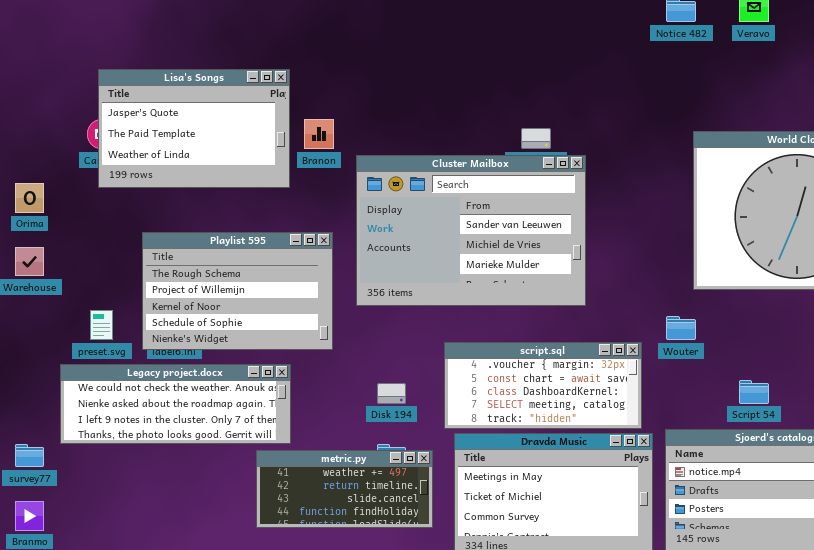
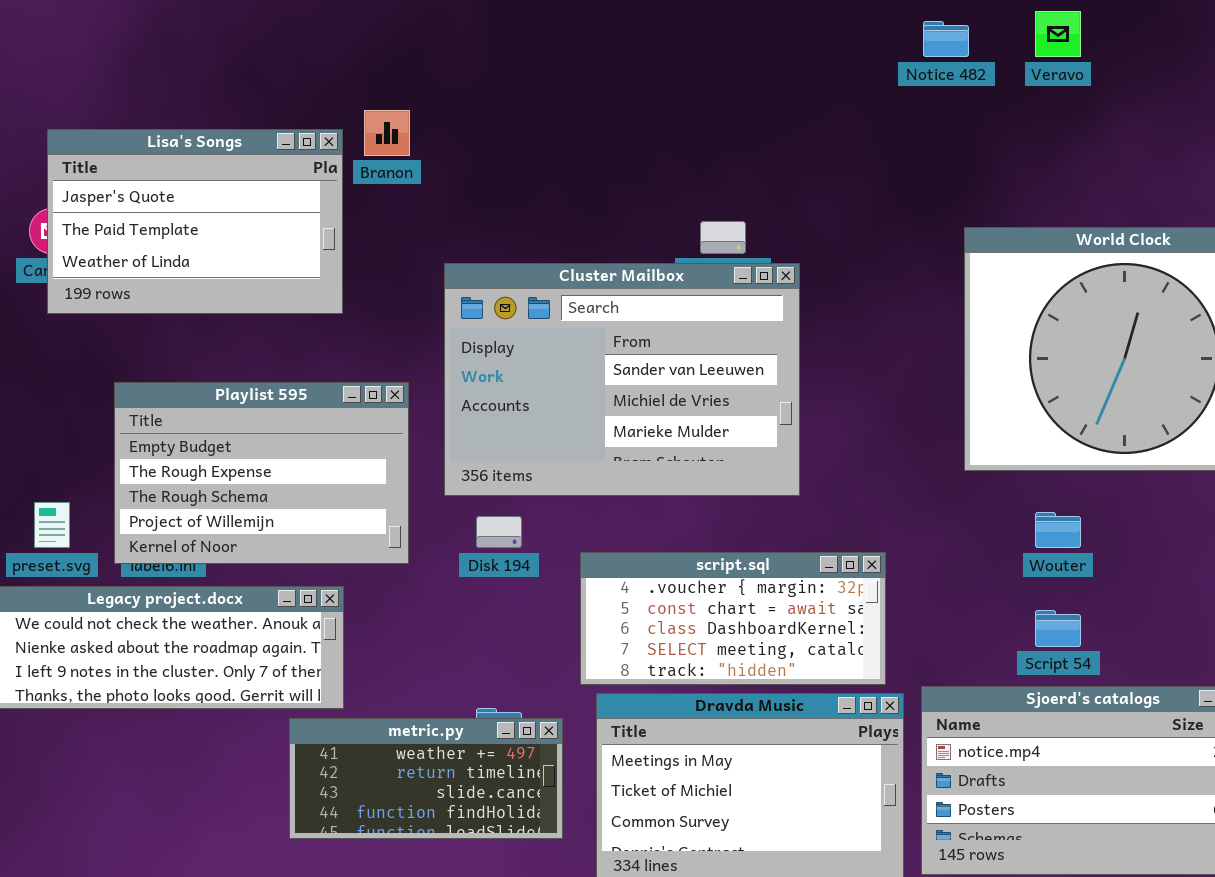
Branon: [304,119,334,149] -> [364,110,410,156], moved
Playlist 595: [142,232,333,350] -> [114,382,409,564], scrolled up 2 rows
Wouter: [666,316,696,340] -> [1035,512,1081,548], moved
Disk 194: [377,383,406,404] -> [476,516,522,548], moved

